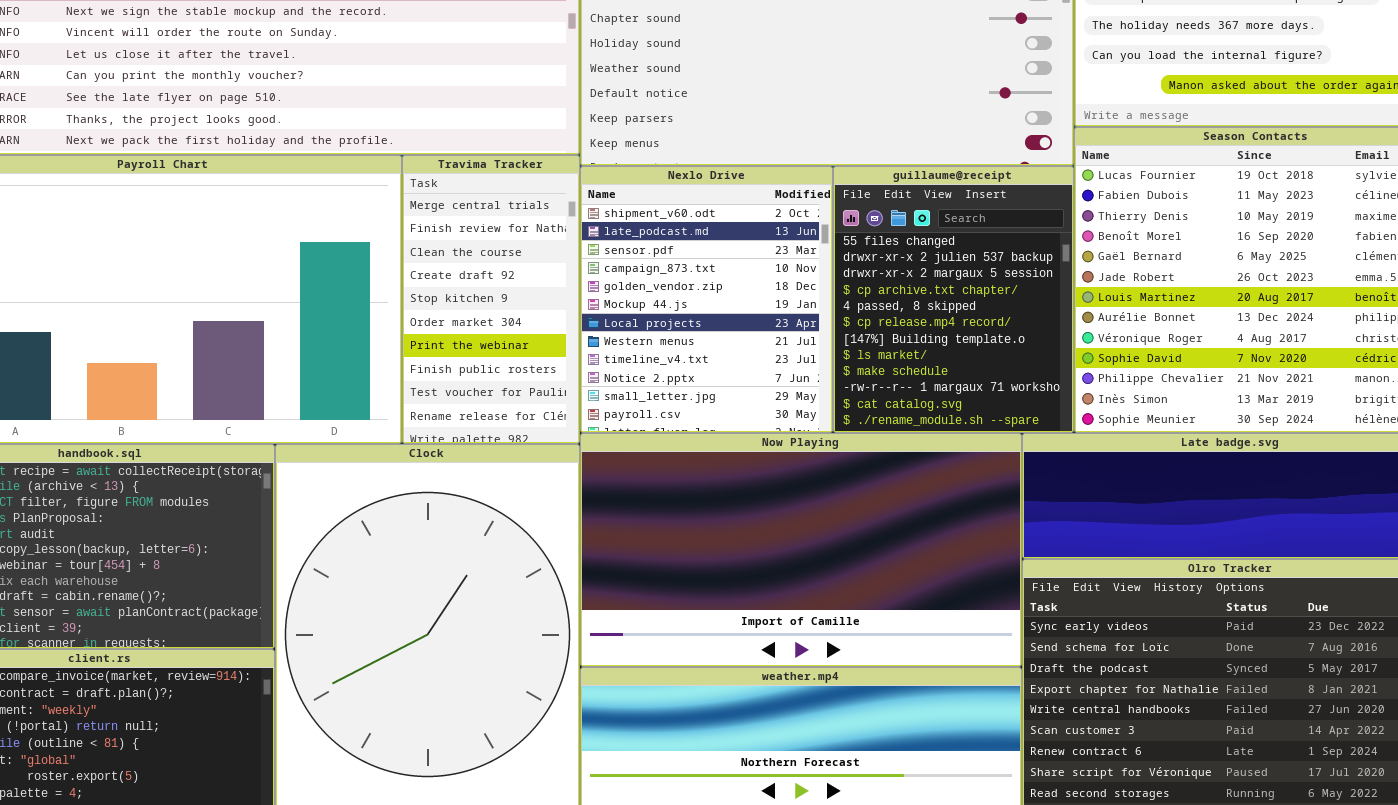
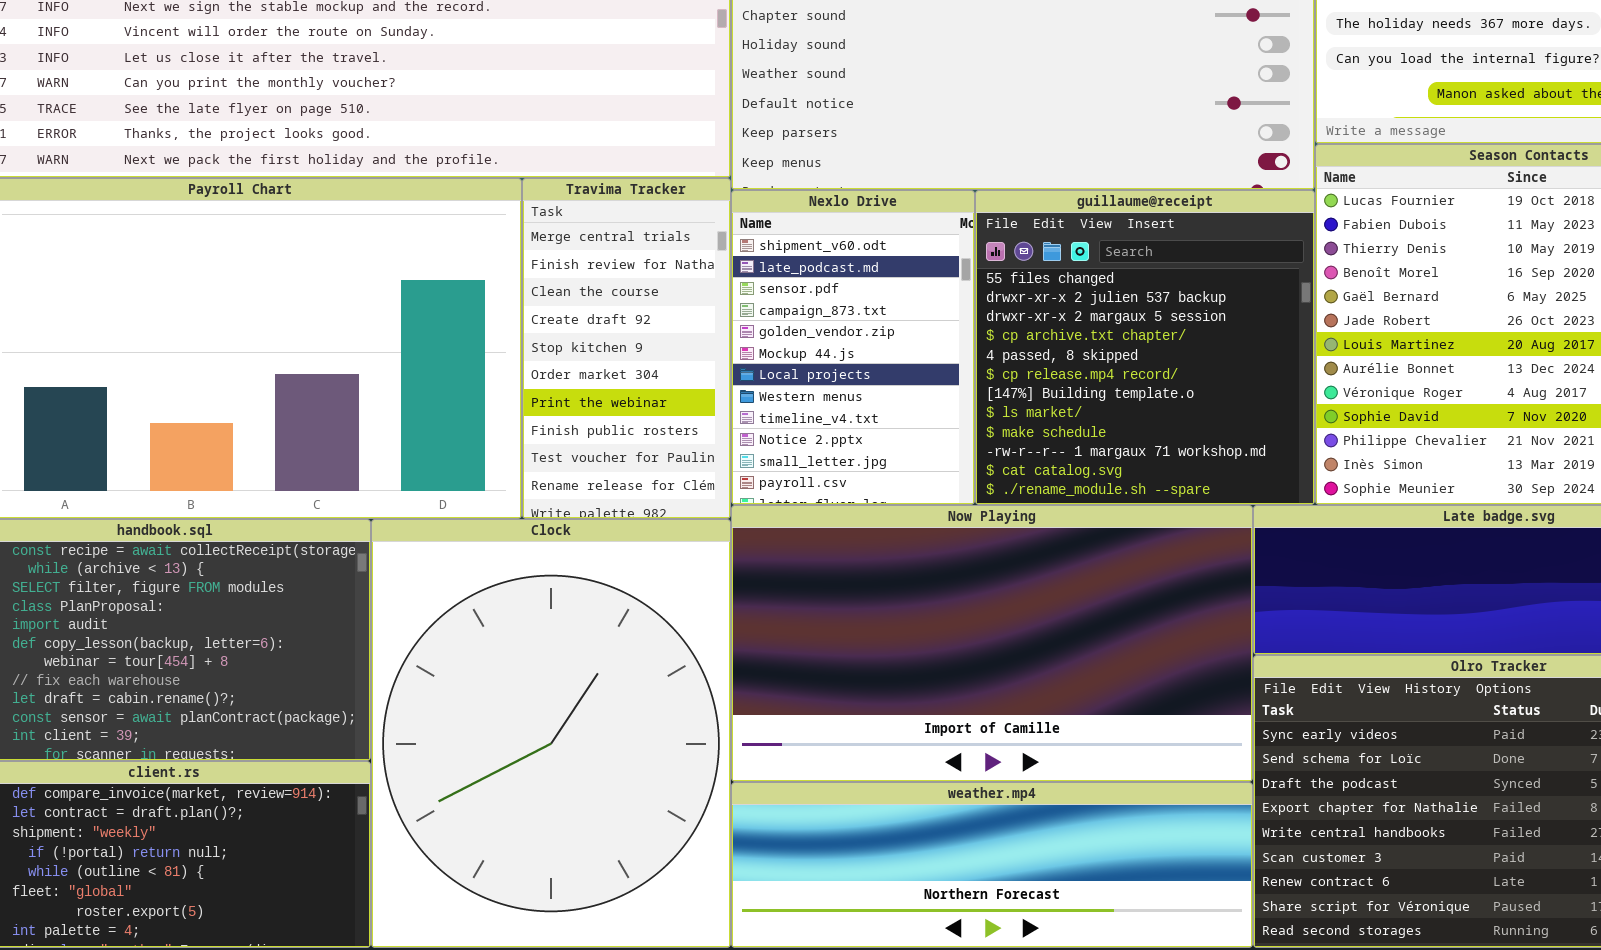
Nexlo Drive: [580,166,833,433] -> [731,190,975,505], resized
guillaume@receipt: [833,166,1074,433] -> [975,190,1315,505], resized

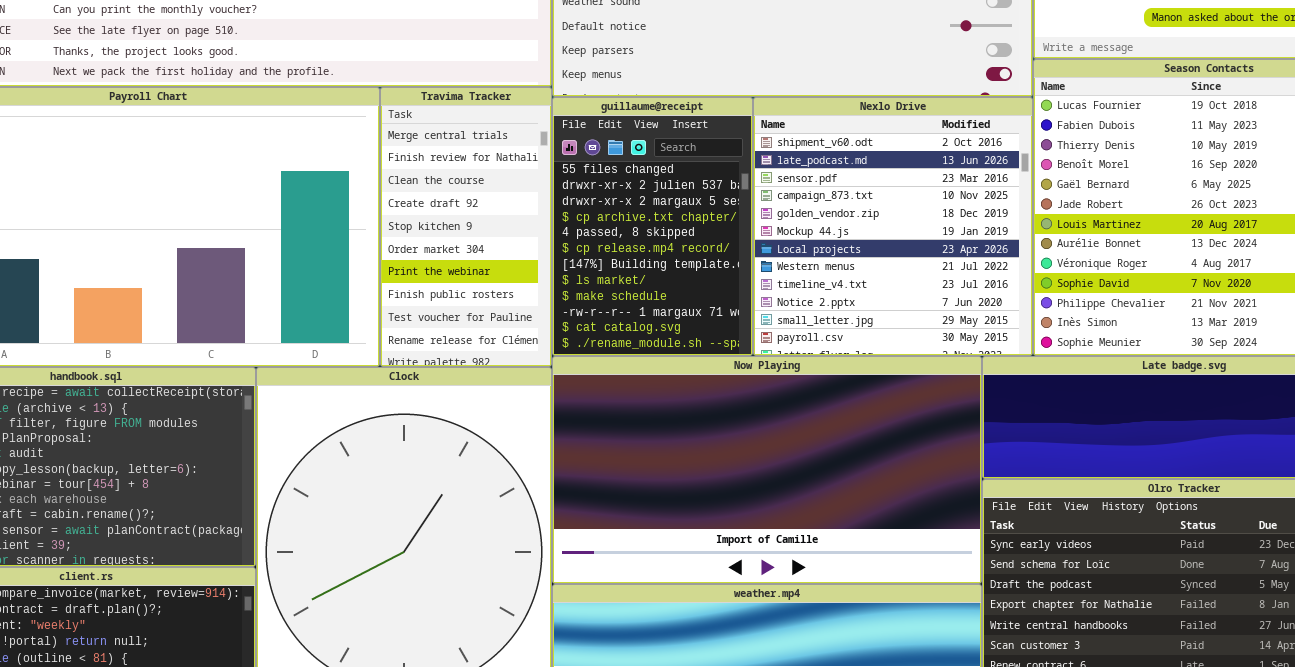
Nexlo Drive: [731,190,975,505] -> [753,97,1033,356], moved, resized
guillaume@receipt: [975,190,1315,505] -> [552,97,753,356], moved, resized

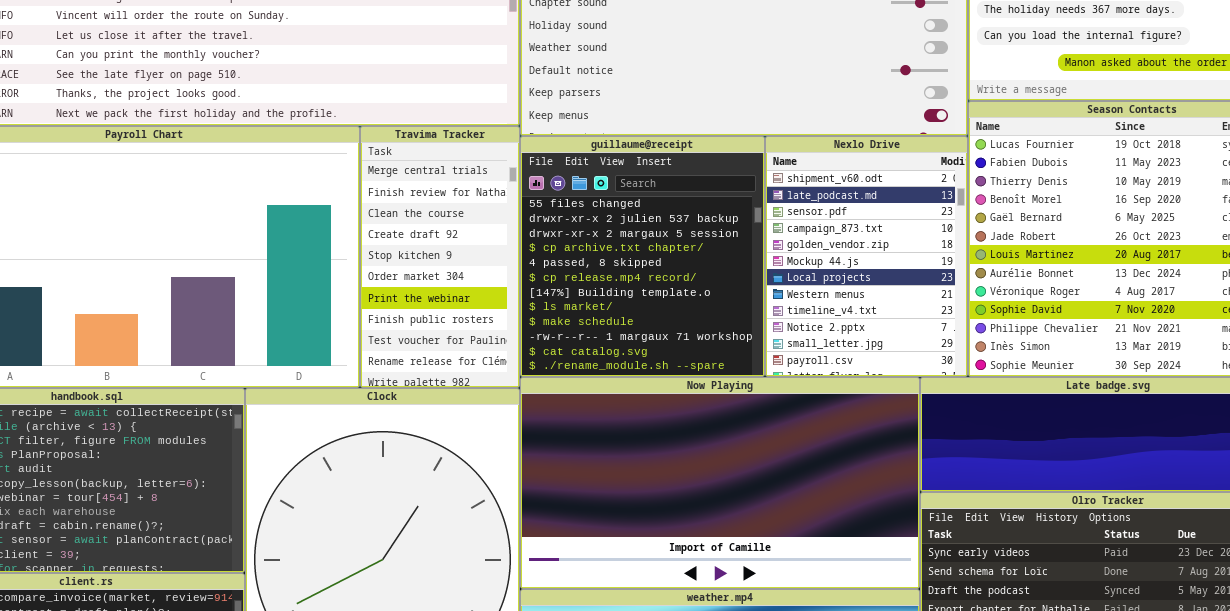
guillaume@receipt: [552,97,753,356] -> [520,136,765,377], resized
Nexlo Drive: [753,97,1033,356] -> [765,136,968,377], resized

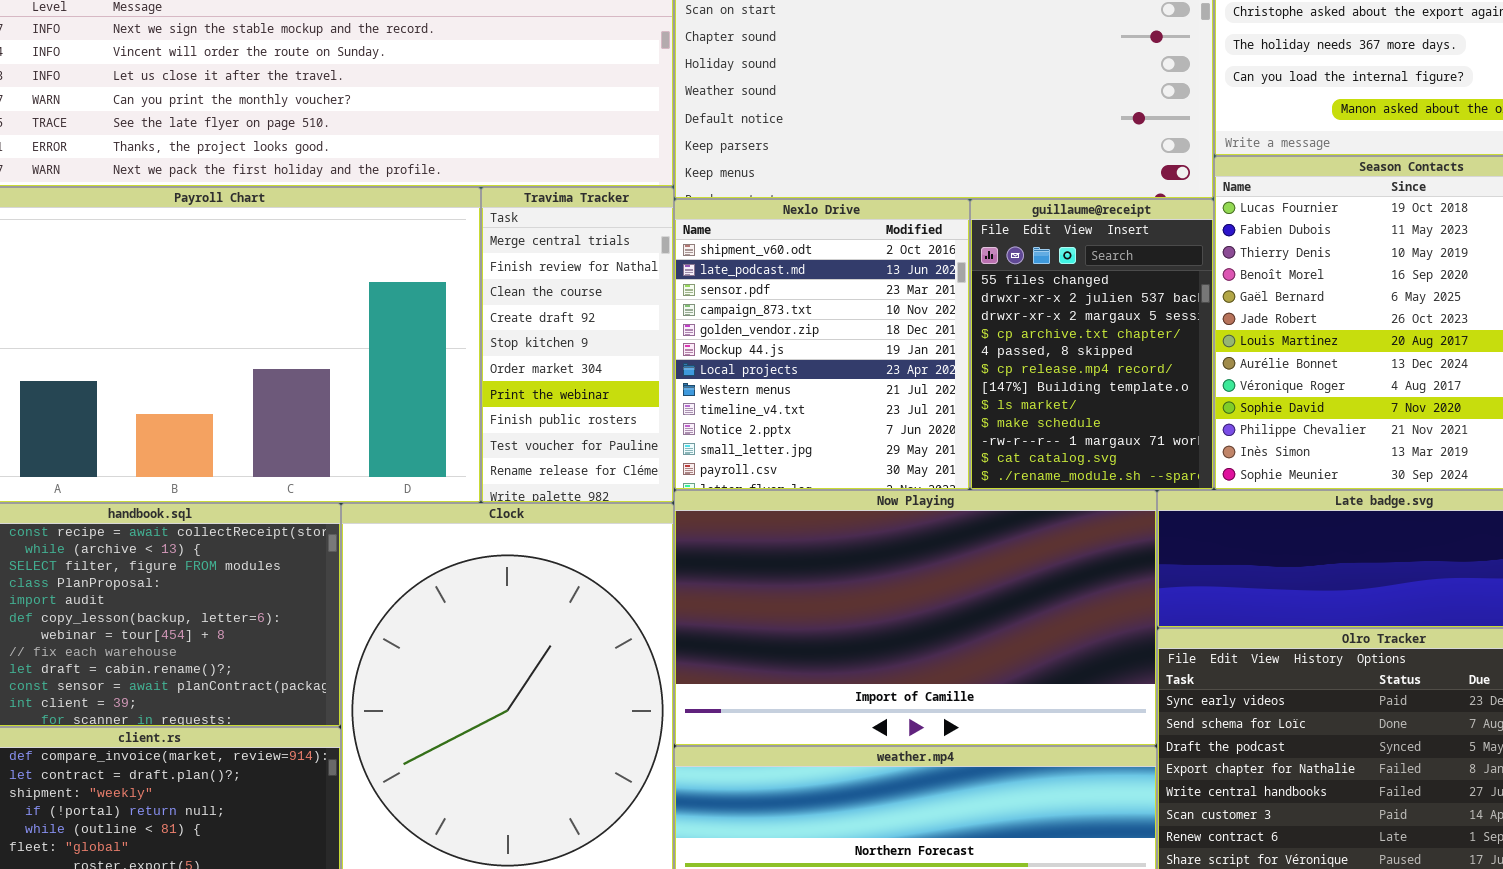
guillaume@receipt: [520,136,765,377] -> [970,199,1214,490], moved, resized
Nexlo Drive: [765,136,968,377] -> [674,199,970,490], moved, resized

